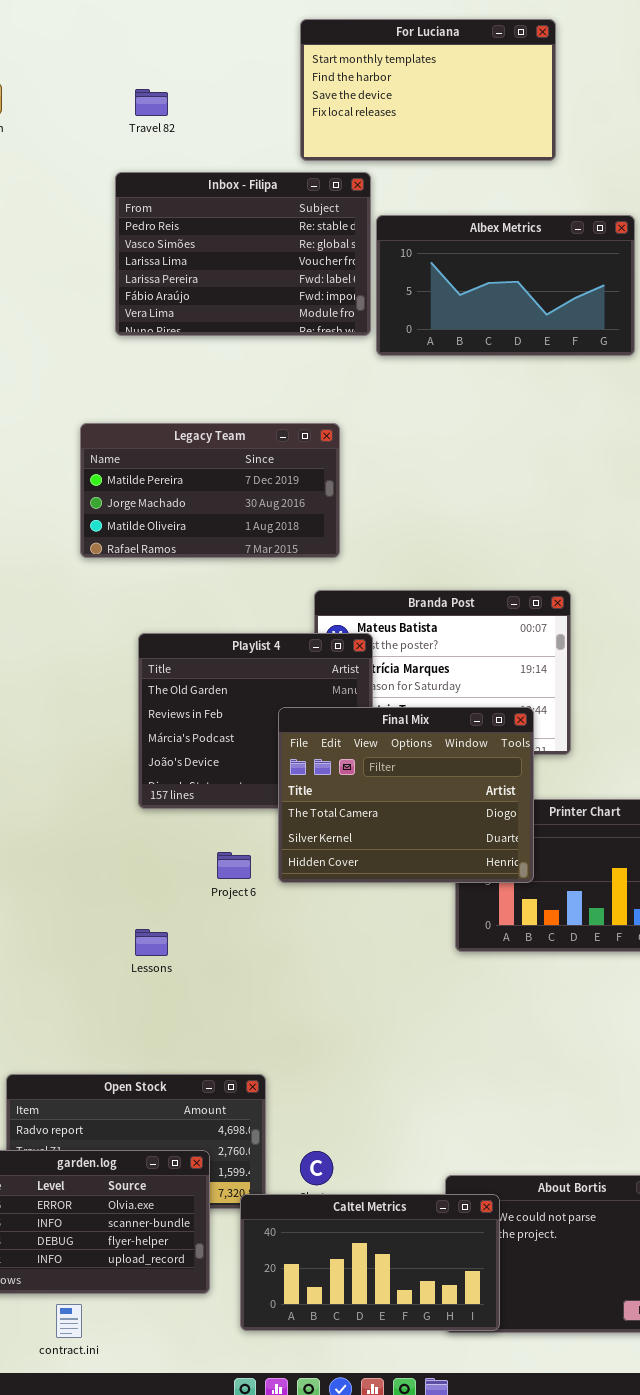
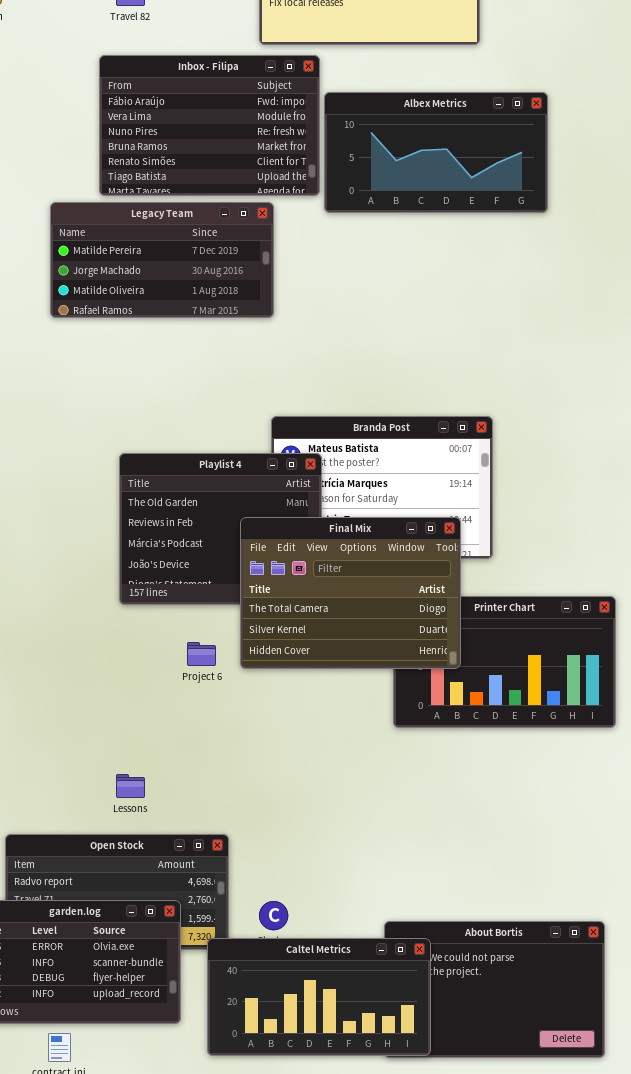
Inbox - Filipa: [115,172,371,336] -> [99,55,320,196], scrolled down 4 rows
Legacy Team: [80,423,340,558] -> [50,202,274,318], moved
Lessons: [135,929,168,956] -> [116,774,145,798], moved

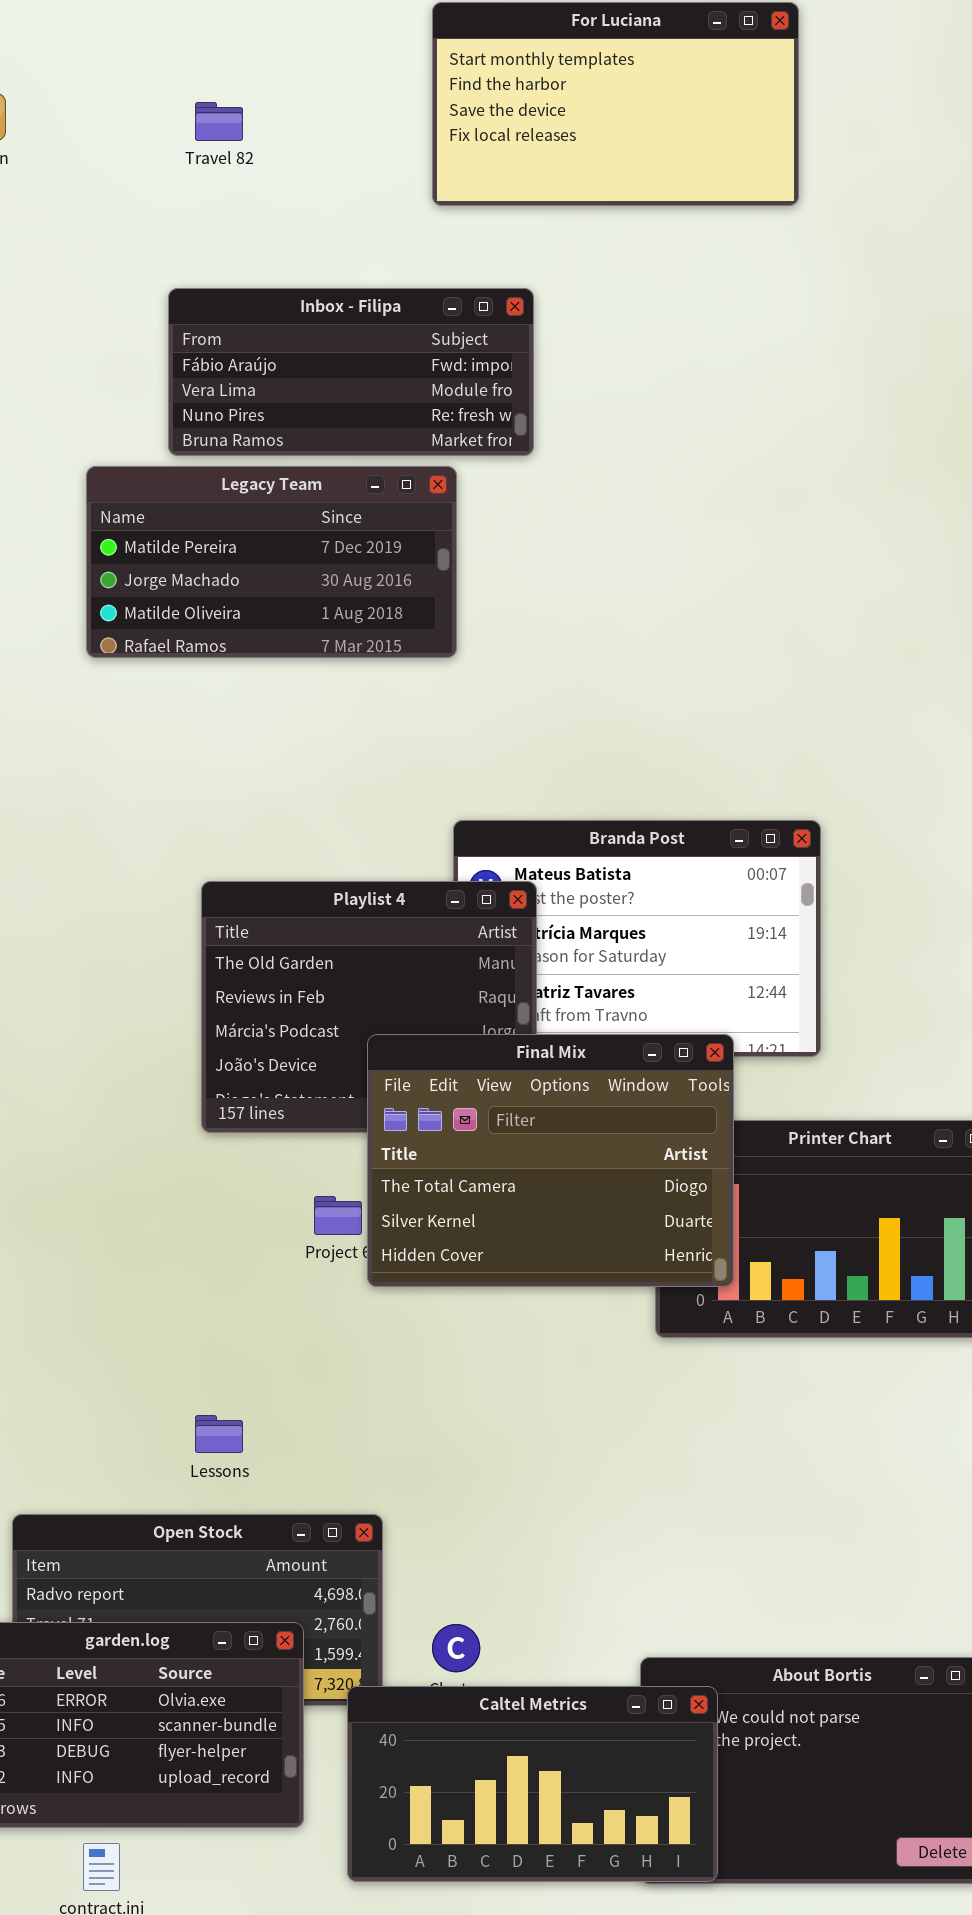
Inbox - Filipa: [99,55,320,196] -> [168,288,534,456], resized
Albex Metrics: [324,92,548,213] -> none, closed
Final Mix: [240,517,461,669] -> [367,1034,734,1287], moved

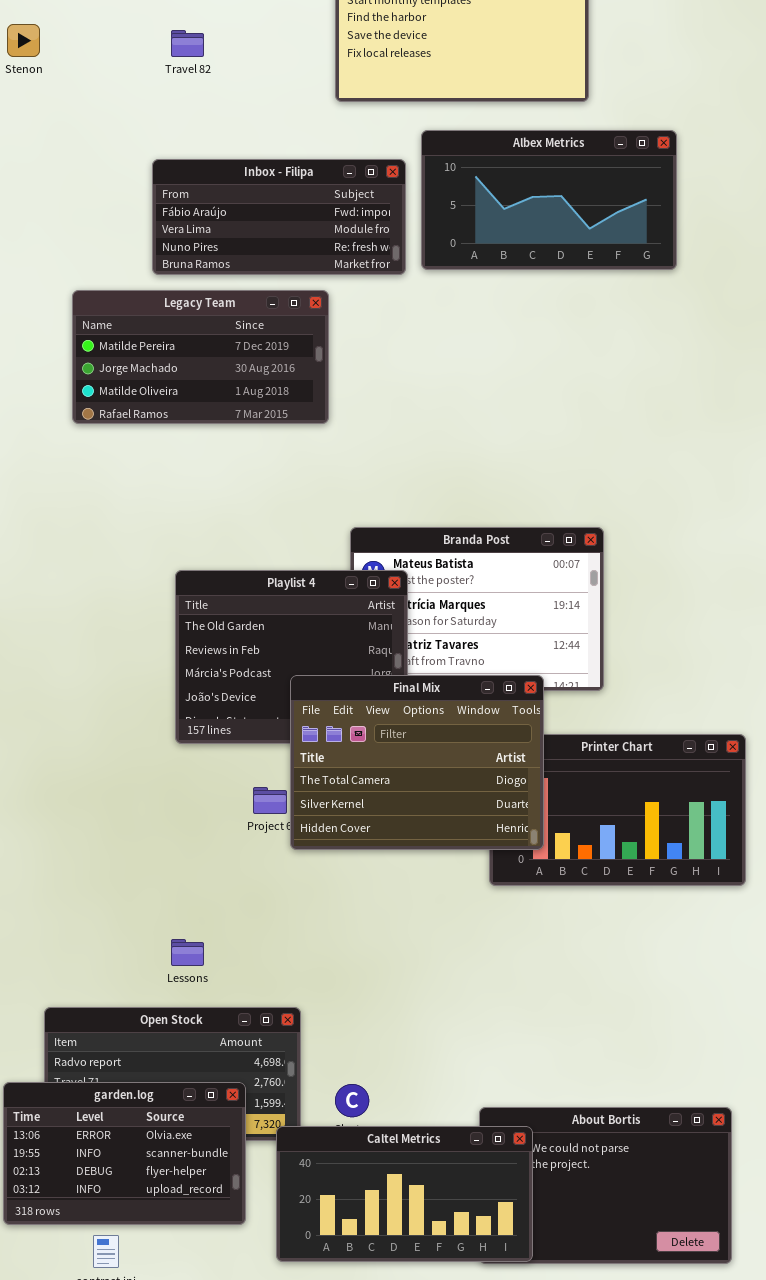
Albex Metrics: none -> [421,130,677,270], opened
Legacy Team: [86,466,457,658] -> [72,290,329,424], moved

